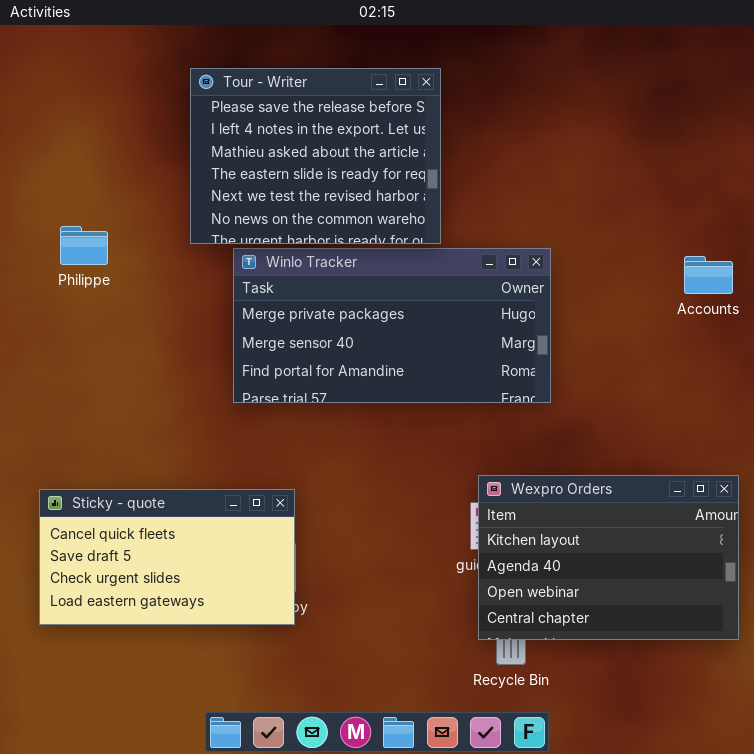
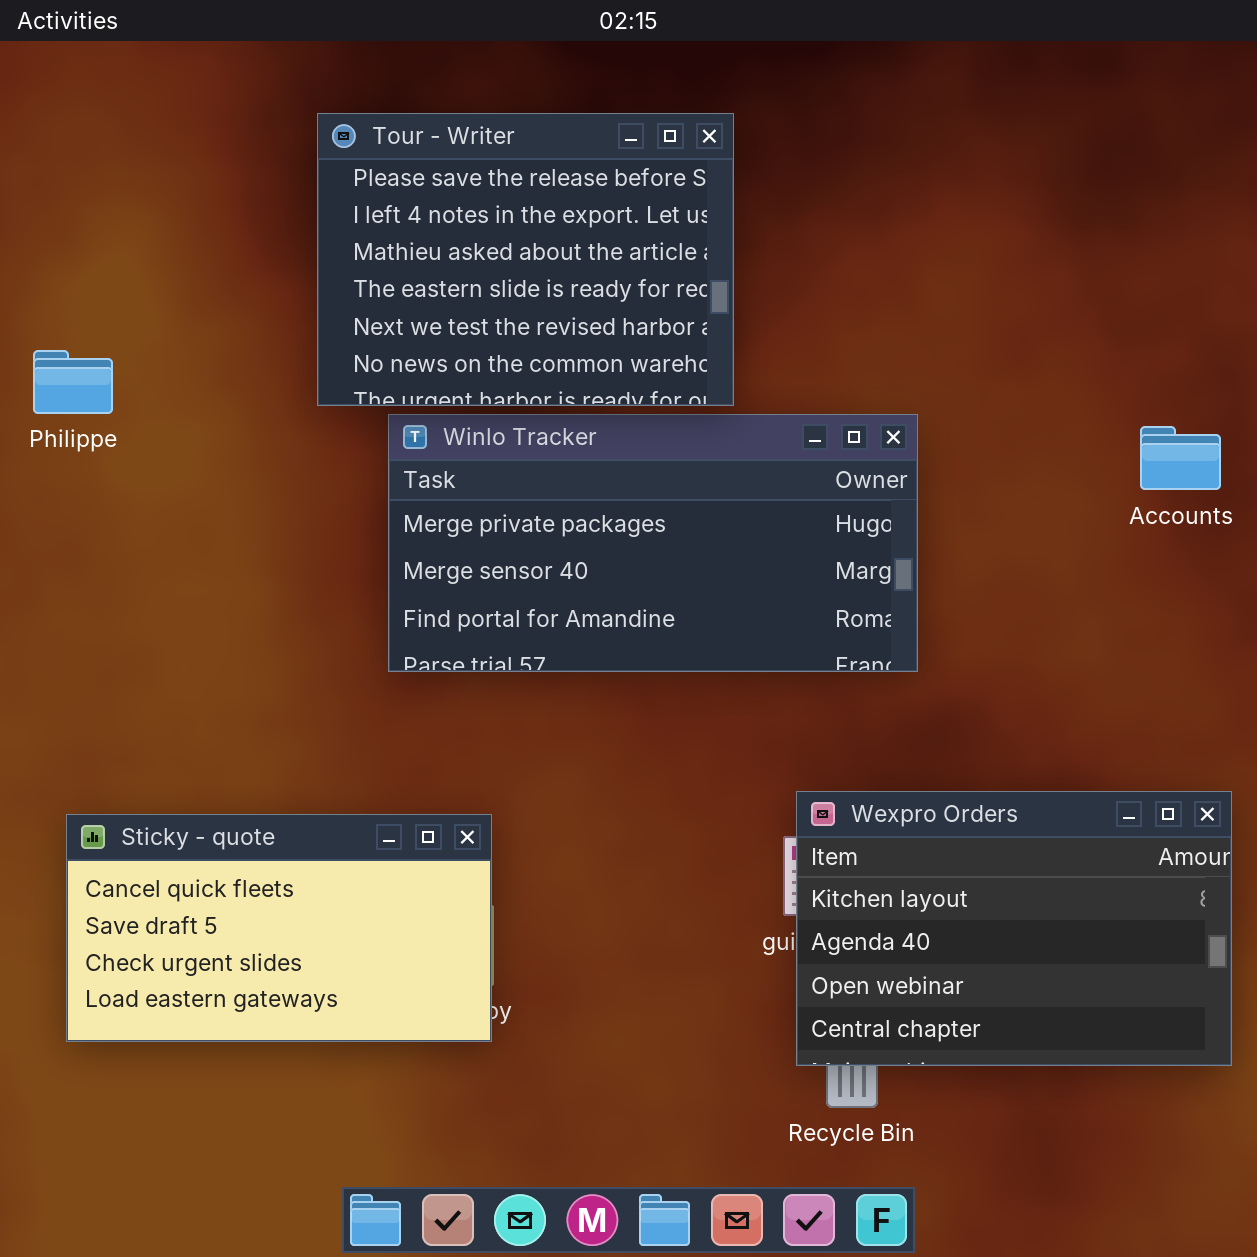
Philippe: [60,226,108,265] -> [33,350,113,414], moved

